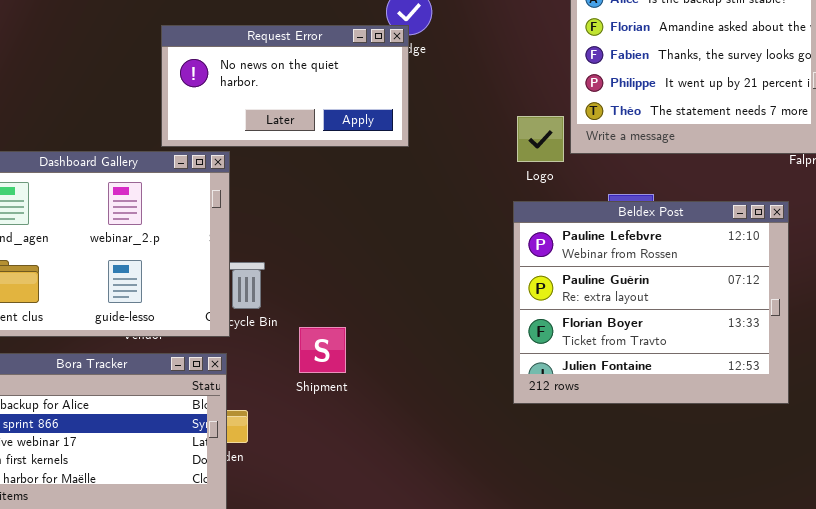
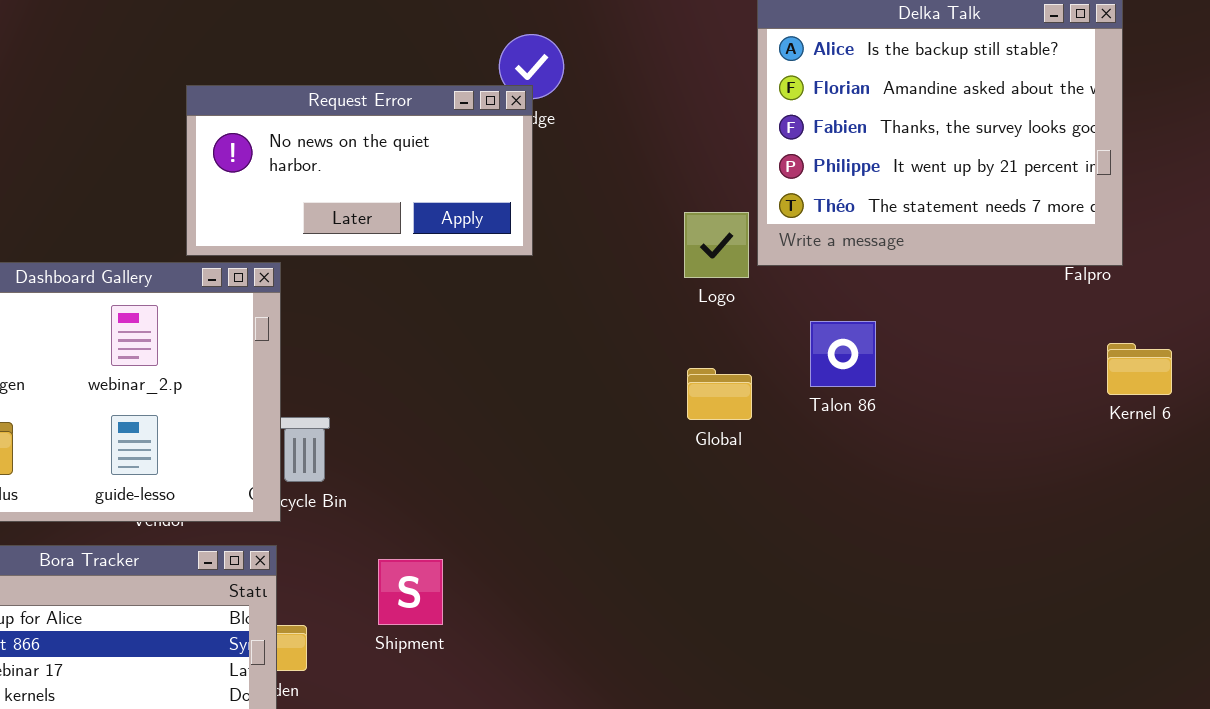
Beldex Post: [513,201,789,404] -> none, closed
Shipment: [299,327,346,373] -> [378,559,443,625], moved

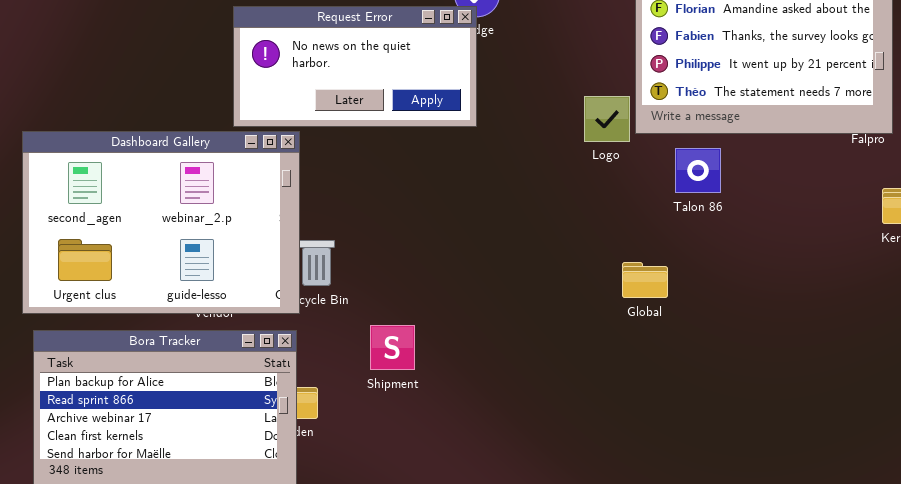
Talon 86: [810,321,876,387] -> [675,148,721,193], moved
Global: [687,368,752,420] -> [622,262,668,298], moved
Shipment: [378,559,443,625] -> [370,325,415,370], moved

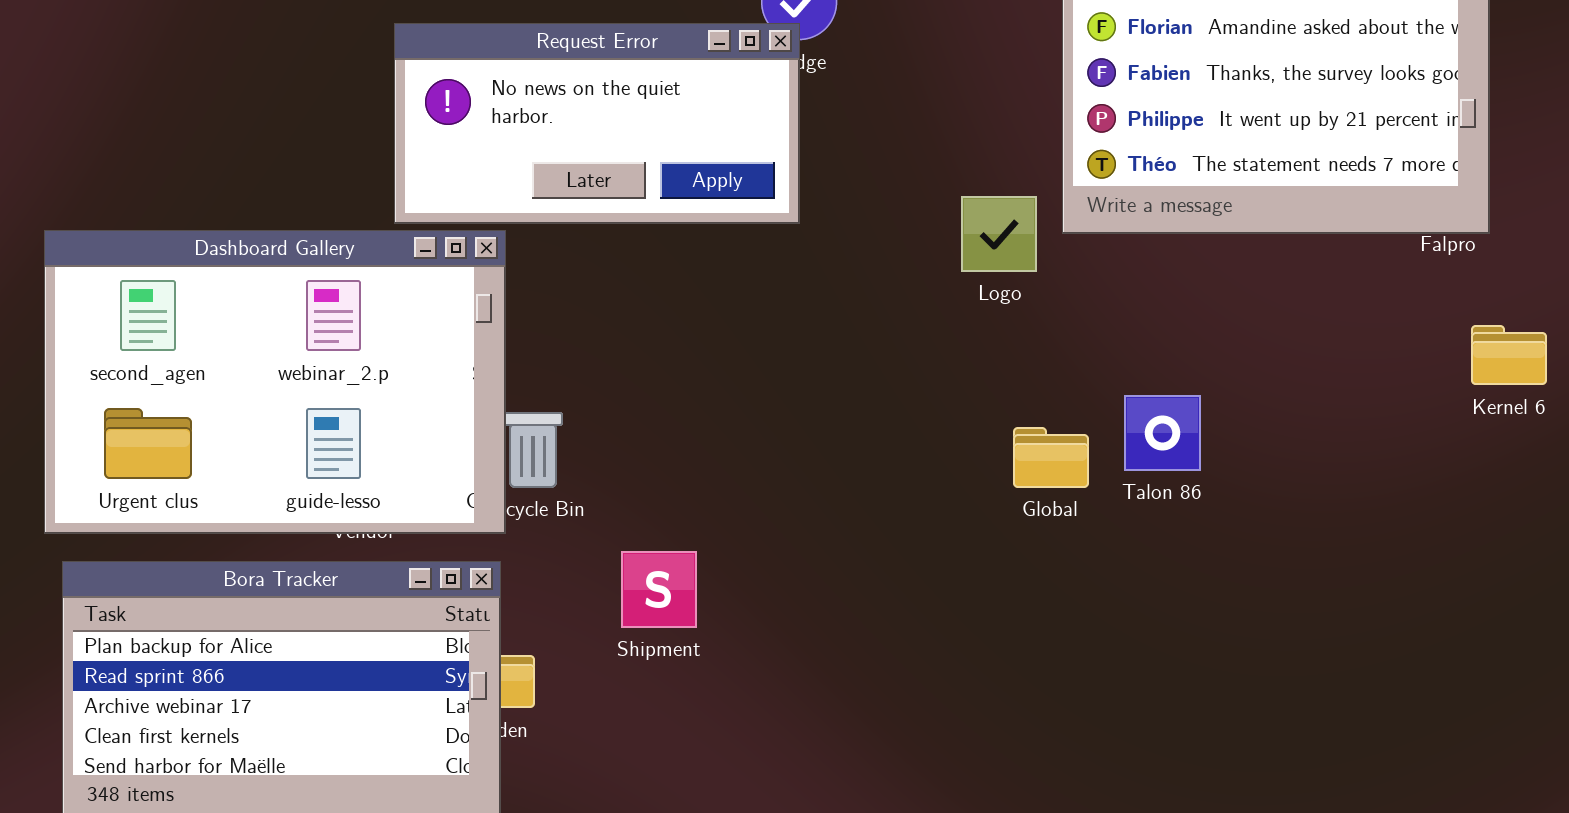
Logo: [584,96,630,142] -> [961,196,1037,272], moved
Talon 86: [675,148,721,193] -> [1124,395,1201,471], moved
Global: [622,262,668,298] -> [1013,427,1089,488], moved

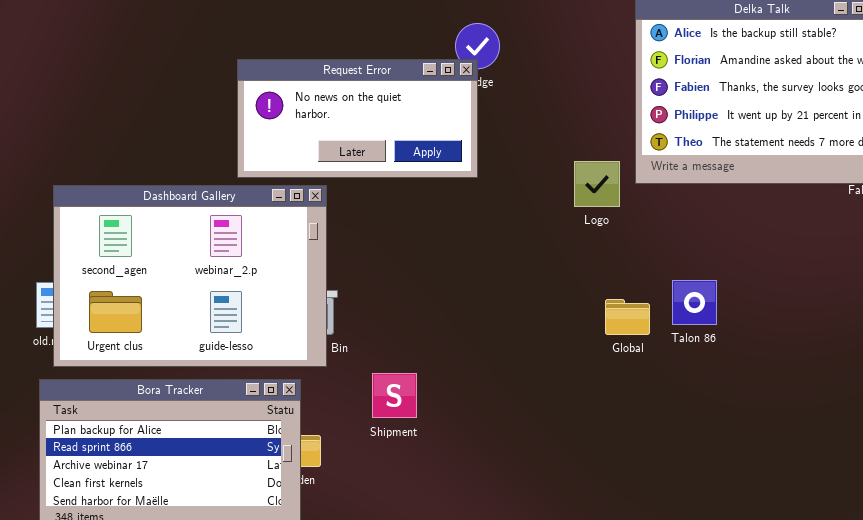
Dashboard Gallery: [44,230,506,534] -> [53,185,327,367], moved

